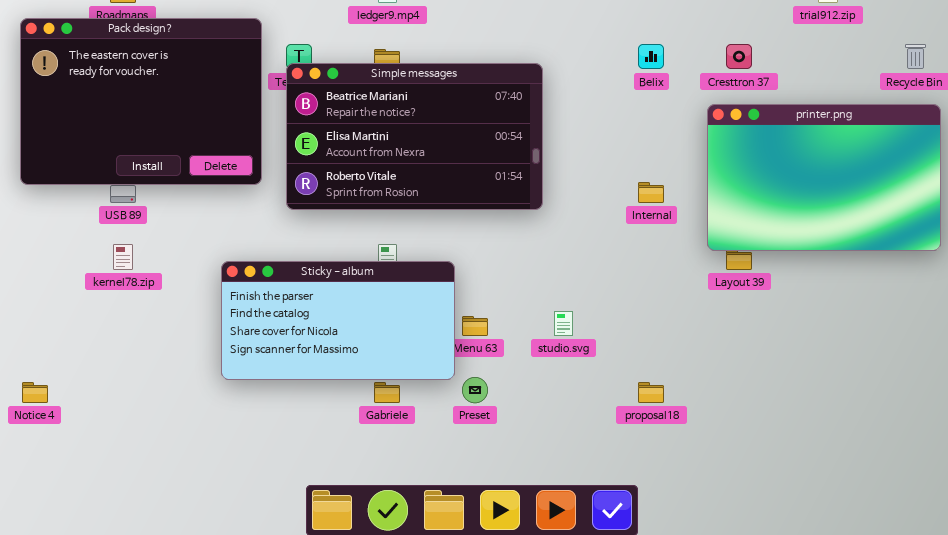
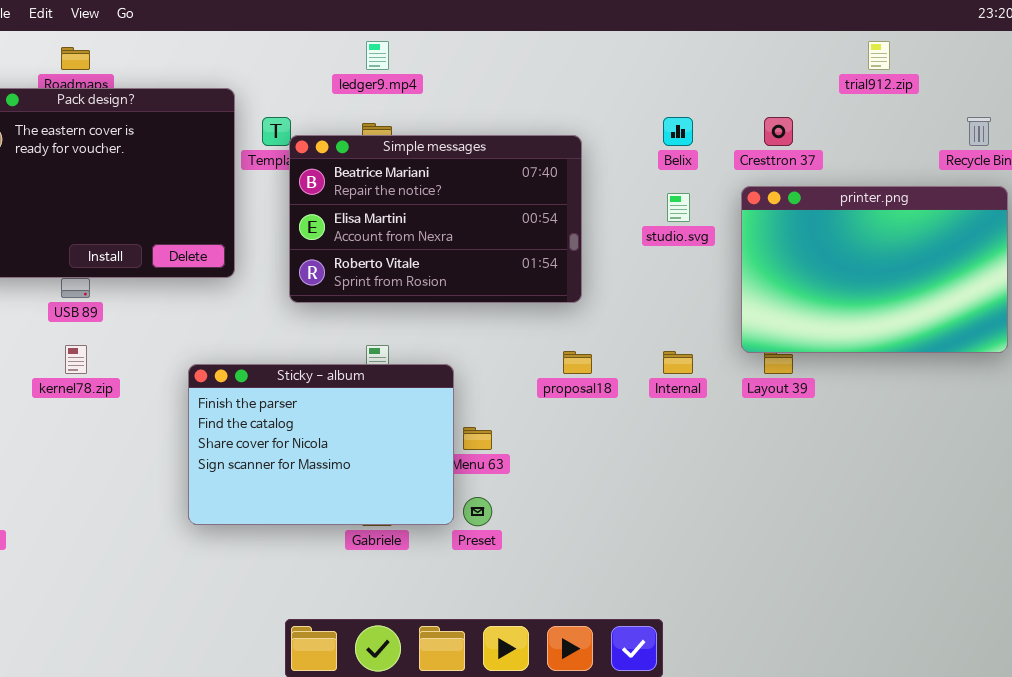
Simple messages: [286,63,543,210] -> [289,135,582,303], moved
Internal: [638,182,664,203] -> [663,351,693,374], moved
Sticky - album: [221,261,455,380] -> [188,364,454,525], resized
studio.svg: [554,311,573,336] -> [667,193,690,222], moved
proposal18: [638,382,664,403] -> [563,351,592,374], moved

